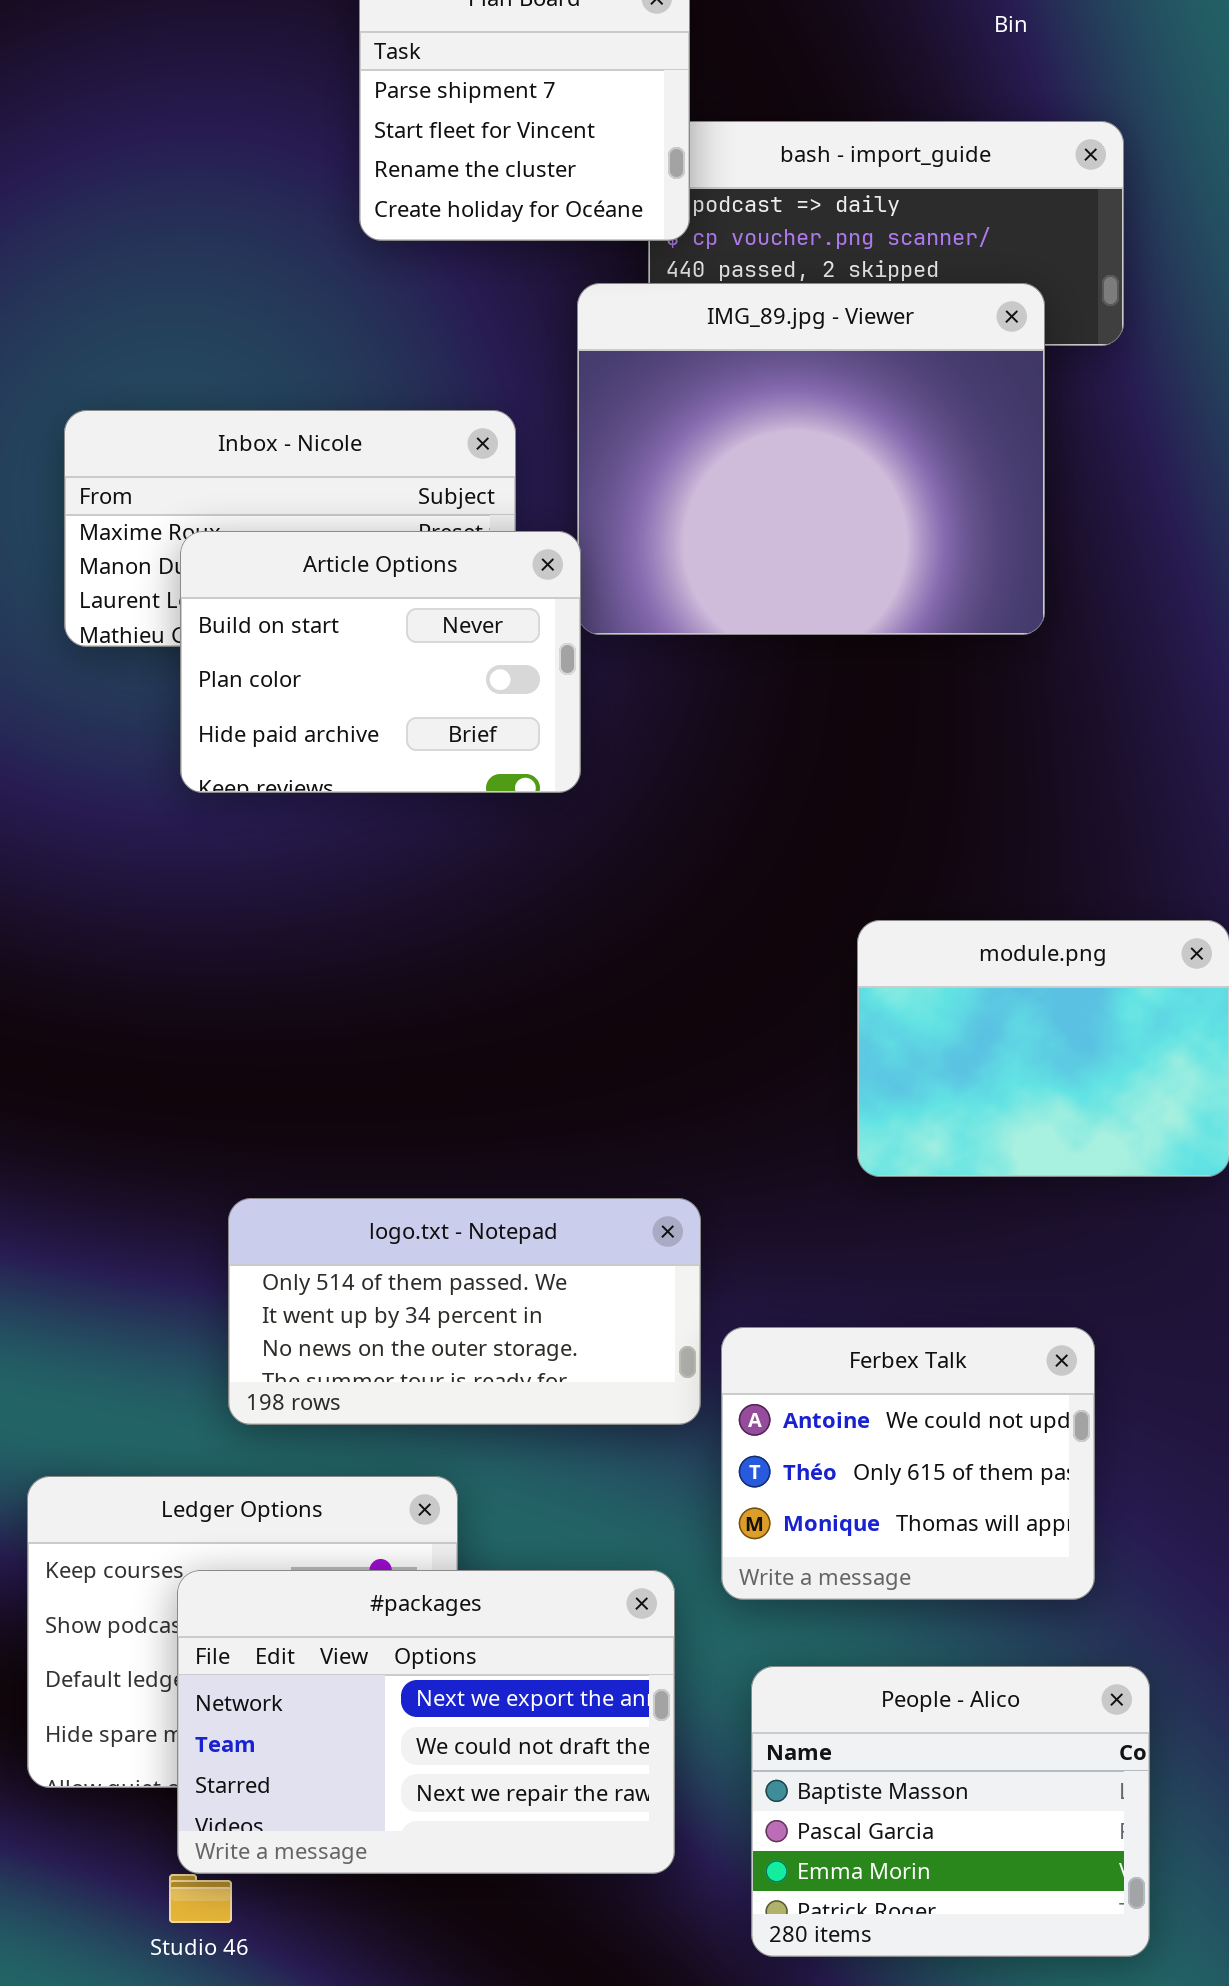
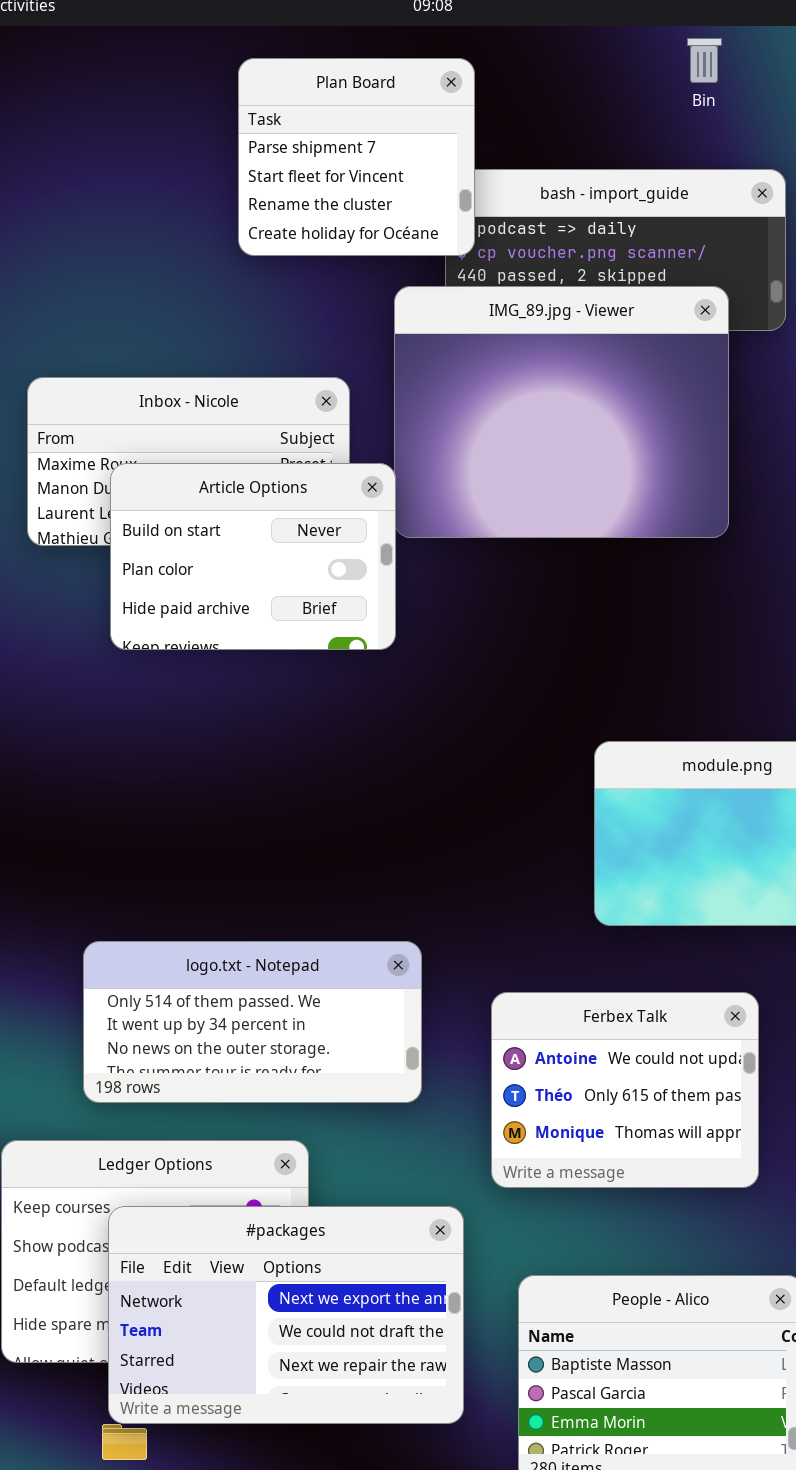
logo.txt - Notepad: [228,1198,701,1425] -> [83,941,422,1103], moved
Ferbex Talk: [721,1327,1095,1600] -> [491,992,759,1188], moved

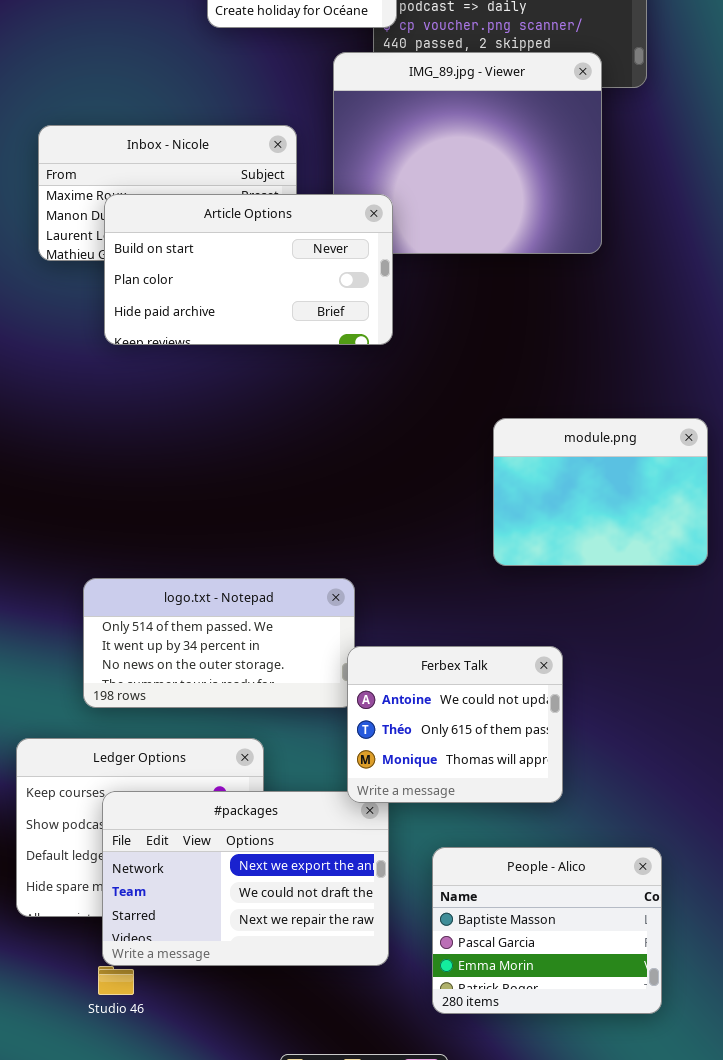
Article Options: [110,463,396,650] -> [104,194,393,345], resized
Ferbex Talk: [491,992,759,1188] -> [347,646,563,803], moved

